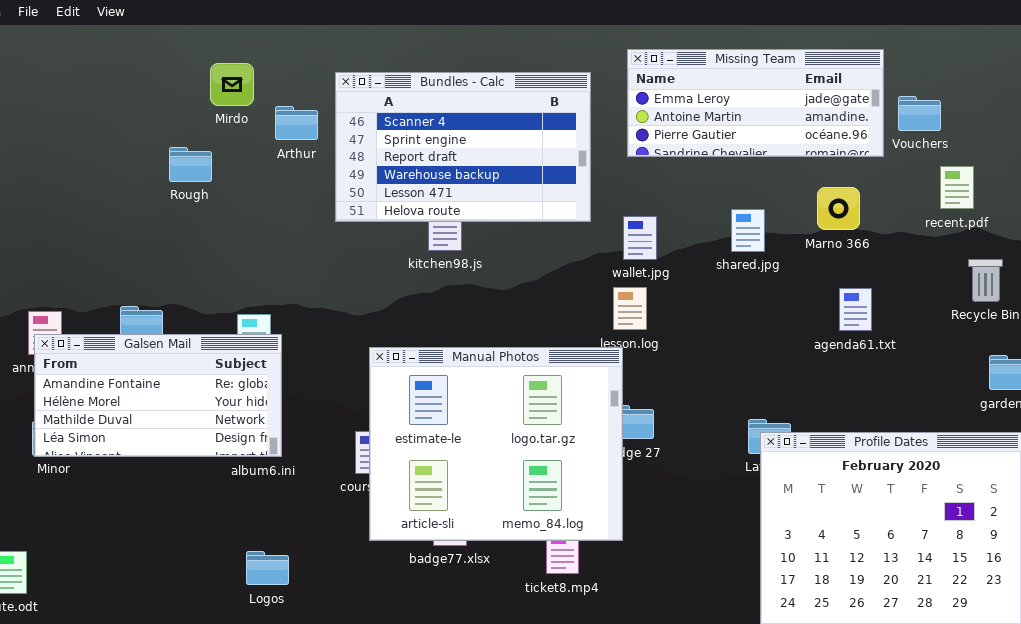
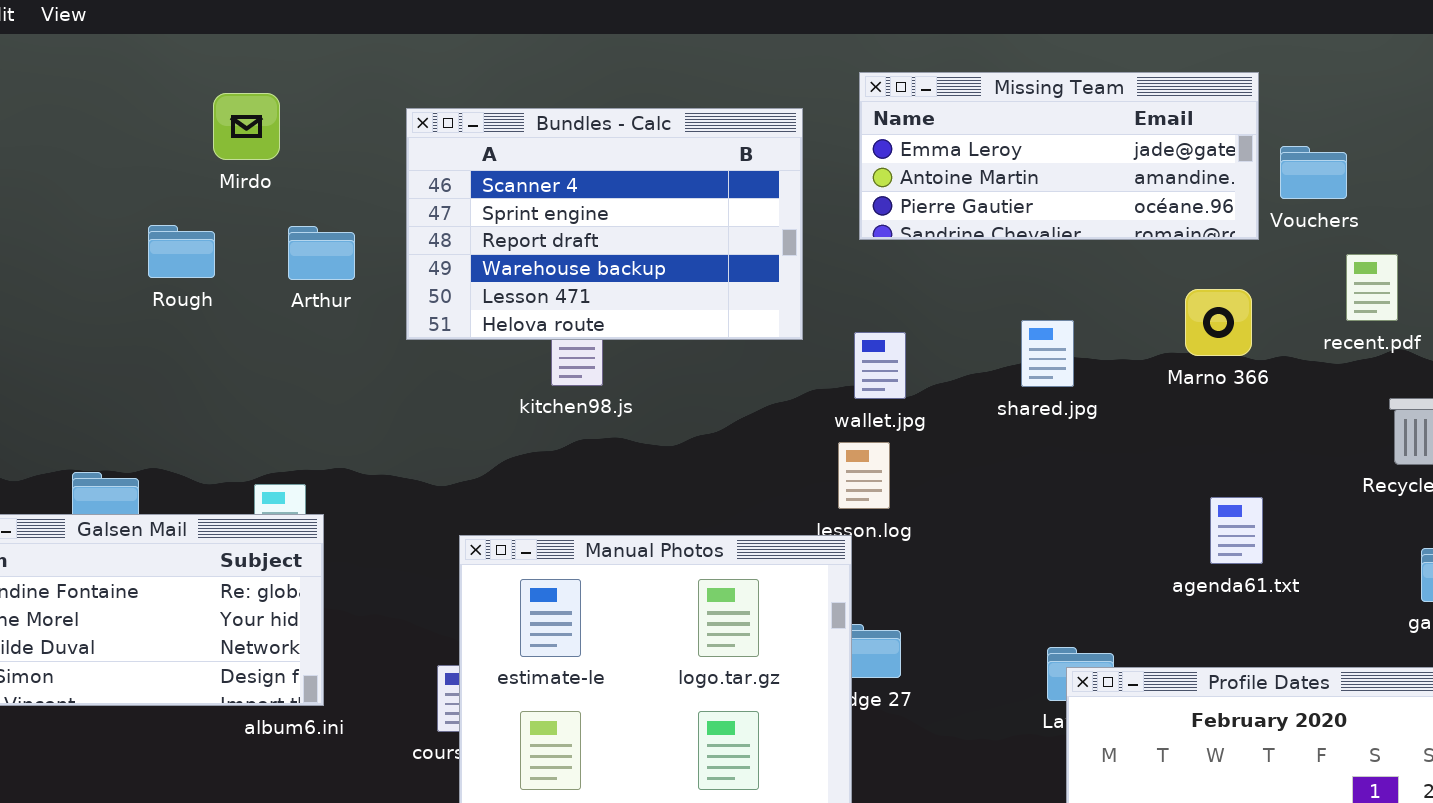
Arthur: [275,106,318,140] -> [288,226,355,280], moved
Marno 366: [817,187,860,230] -> [1185,289,1252,356], moved
agenda61.txt: [839,288,872,331] -> [1210,497,1263,564], moved

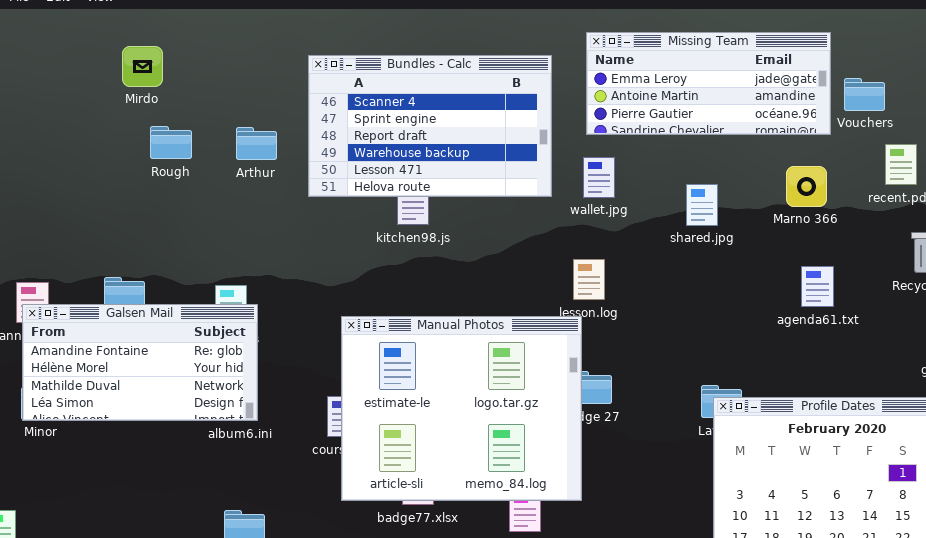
Mirdo: [213,93,280,160] -> [122,46,163,87], moved
wallet.jpg: [854,332,906,399] -> [583,157,615,198], moved
agenda61.txt: [1210,497,1263,564] -> [801,266,834,307], moved

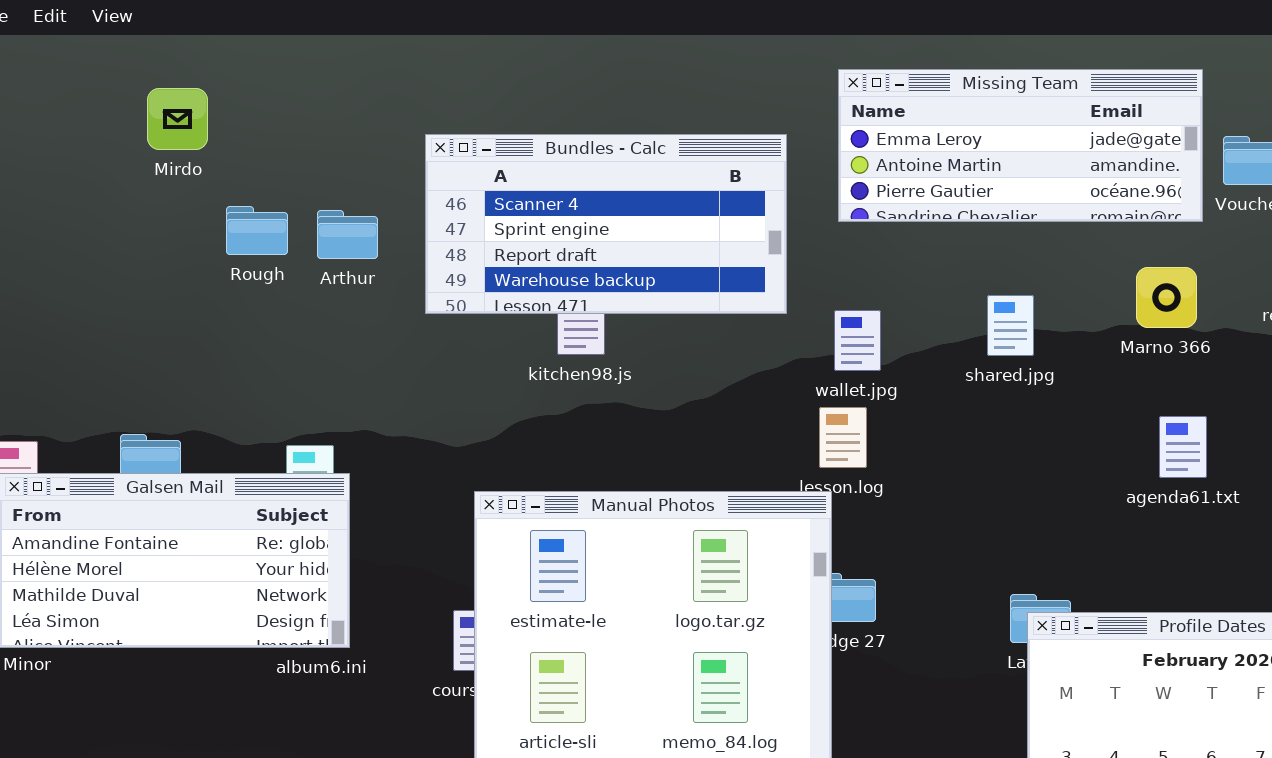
Bundles - Calc: [308,55,552,197] -> [425,134,787,314], resized
Rough: [150,126,192,159] -> [226,206,288,255], moved
wallet.jpg: [583,157,615,198] -> [834,310,881,371], moved

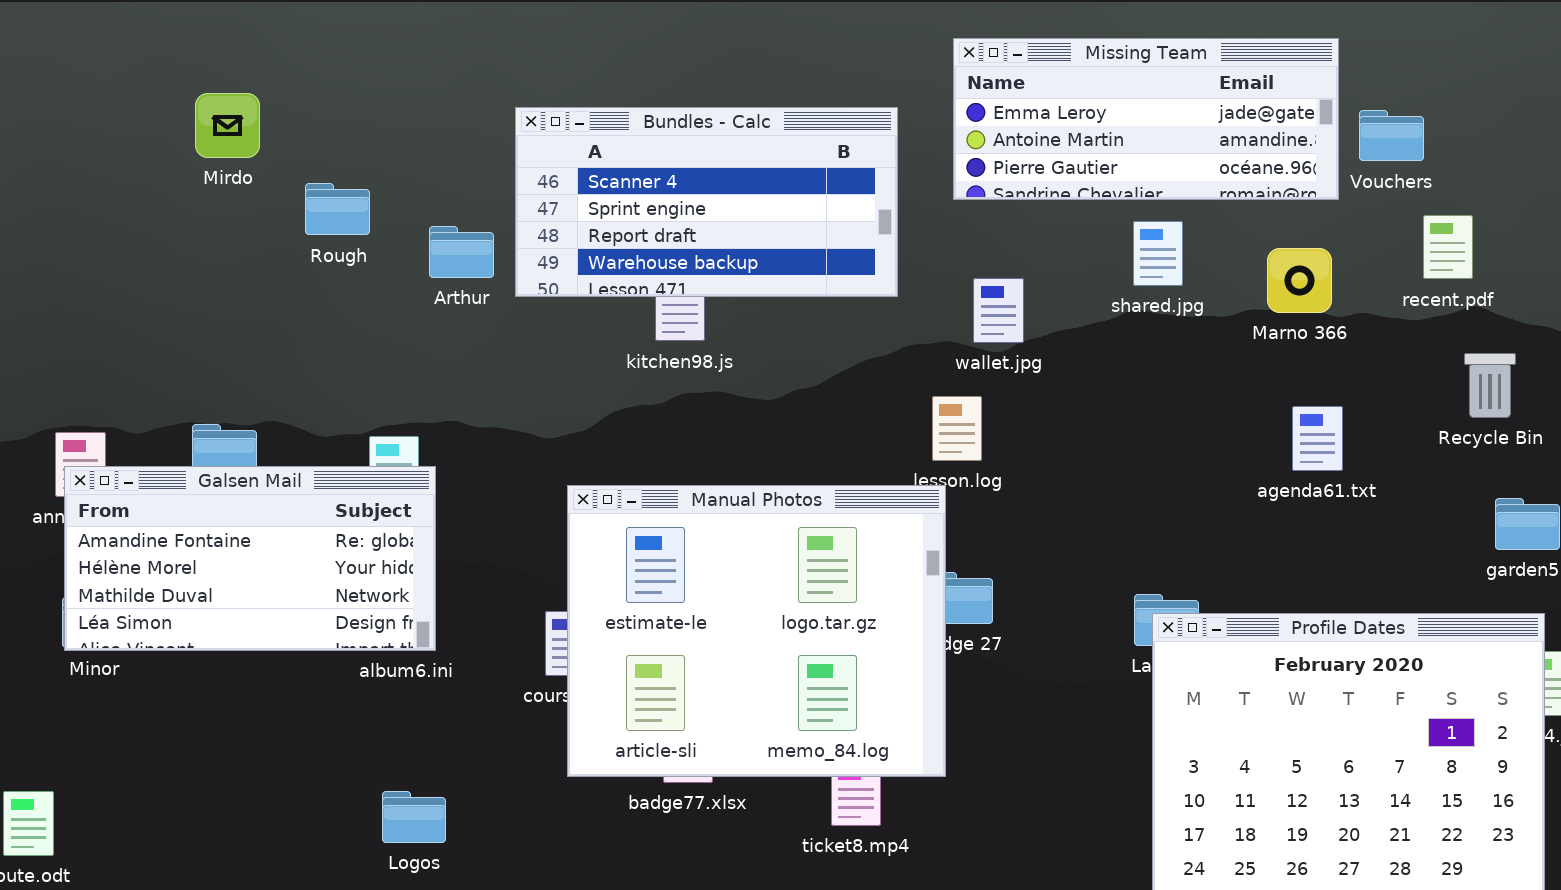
Mirdo: [147,88,208,150] -> [195,93,260,158], moved
Arthur: [317,210,378,259] -> [429,226,494,278], moved
shared.jpg: [987,295,1034,356] -> [1133,221,1183,286], moved
wallet.jpg: [834,310,881,371] -> [973,278,1024,343], moved

